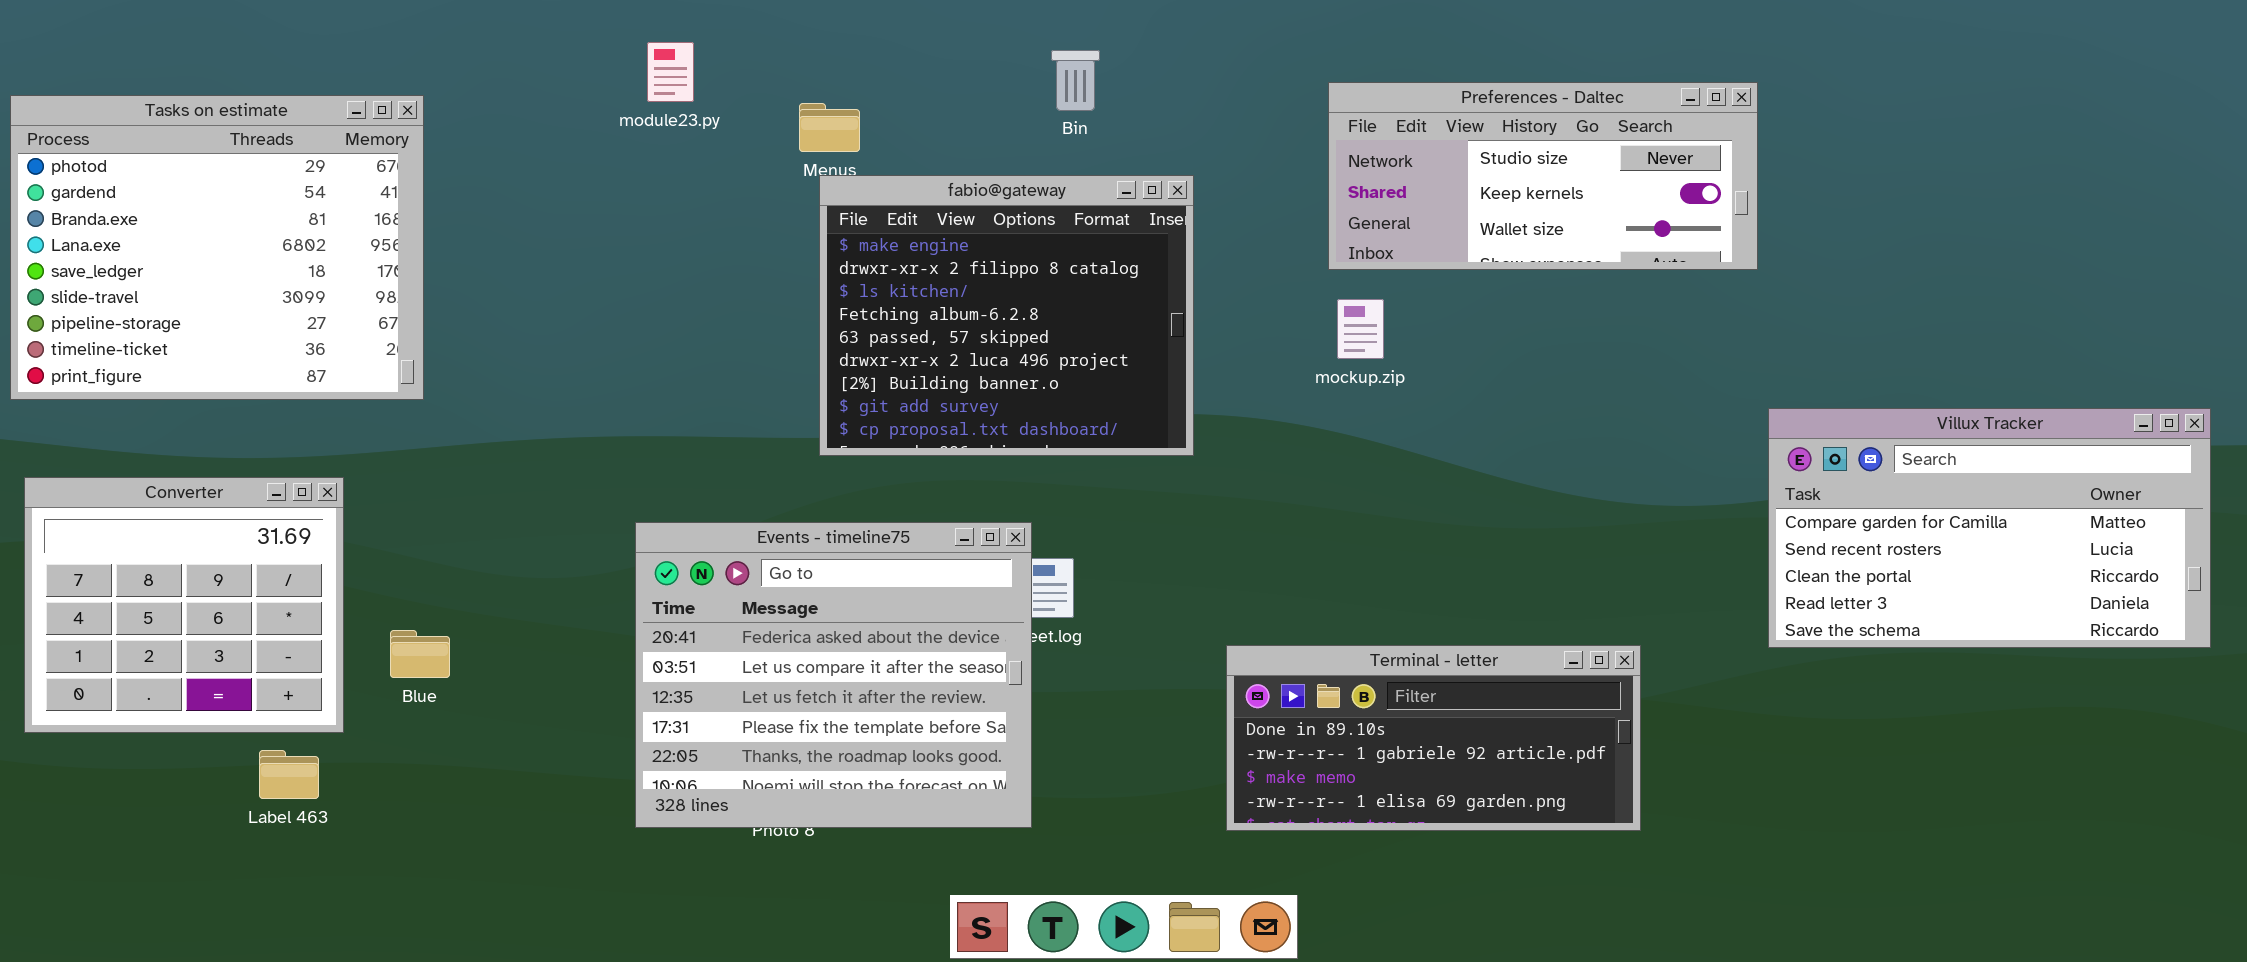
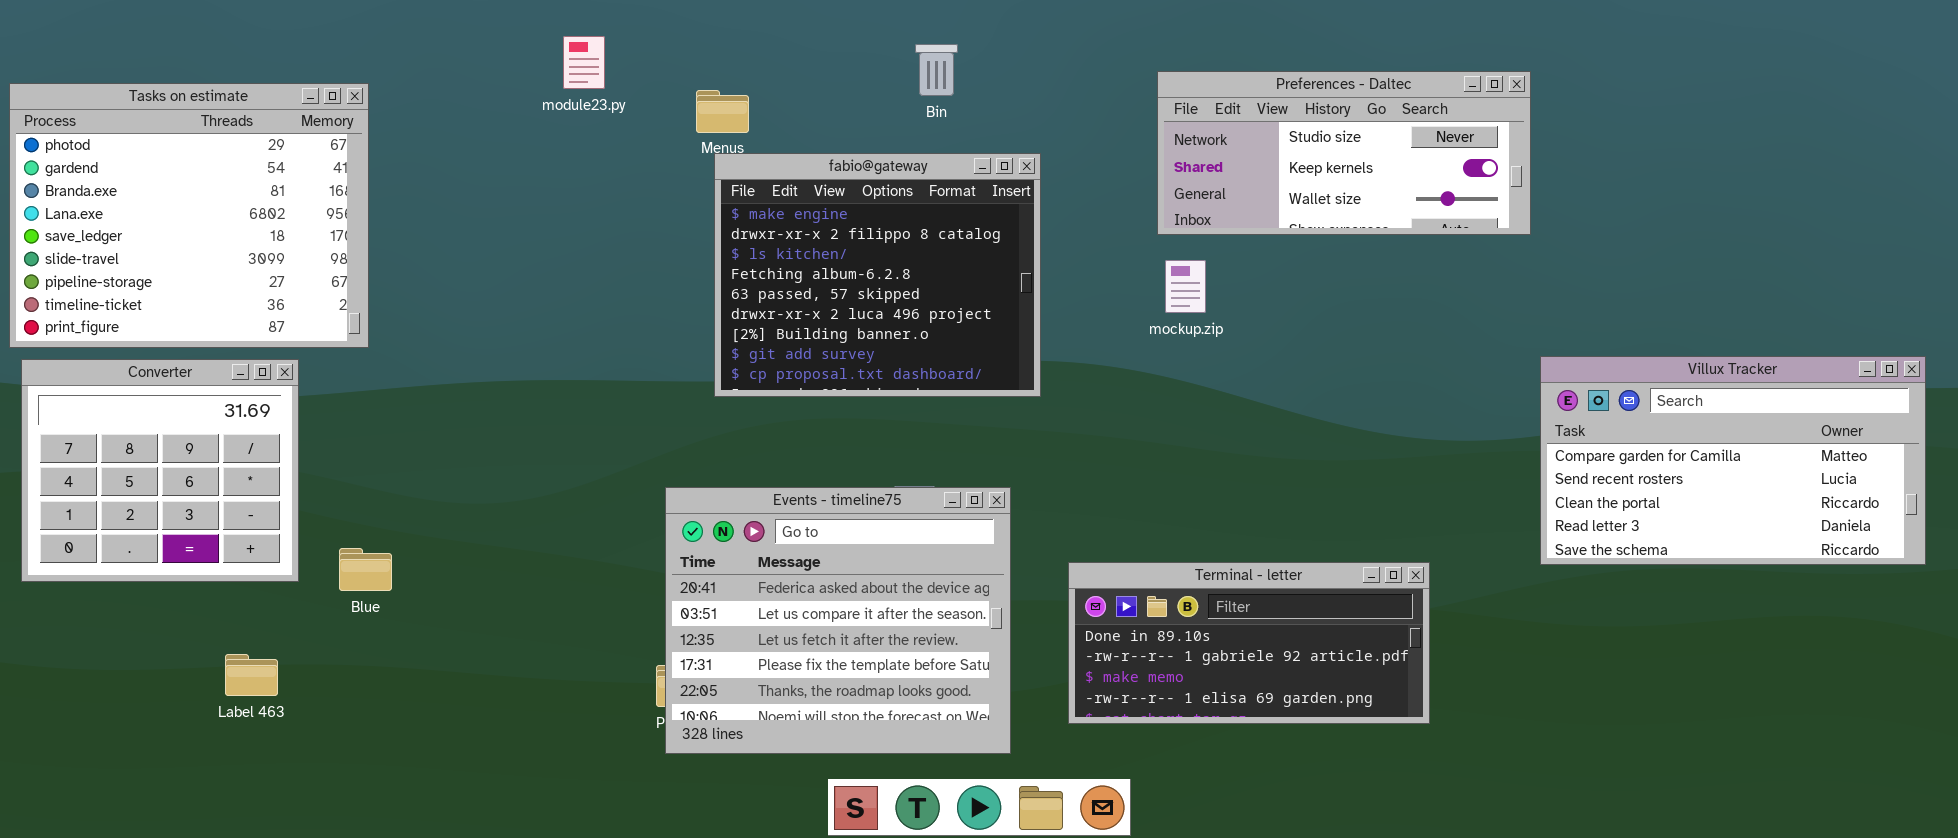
Converter: [24,477,344,733] -> [21,359,299,582], moved
Events - timeline75: [635,522,1032,828] -> [665,487,1011,754], moved

